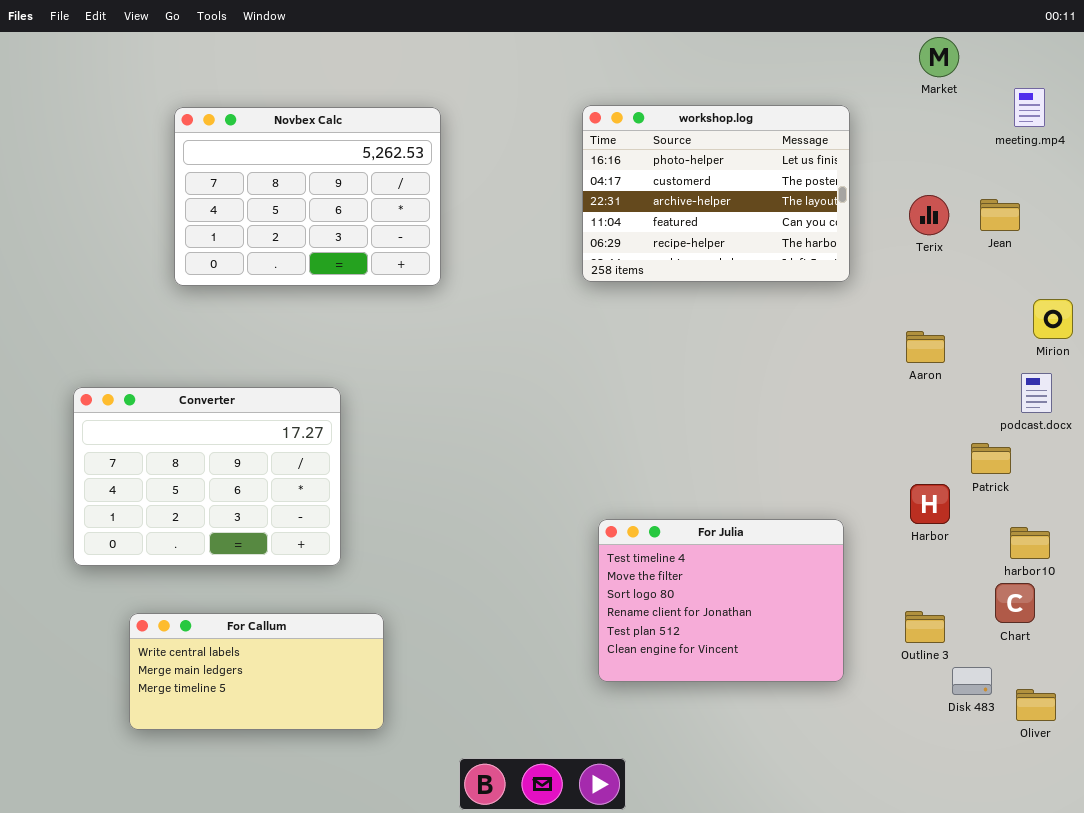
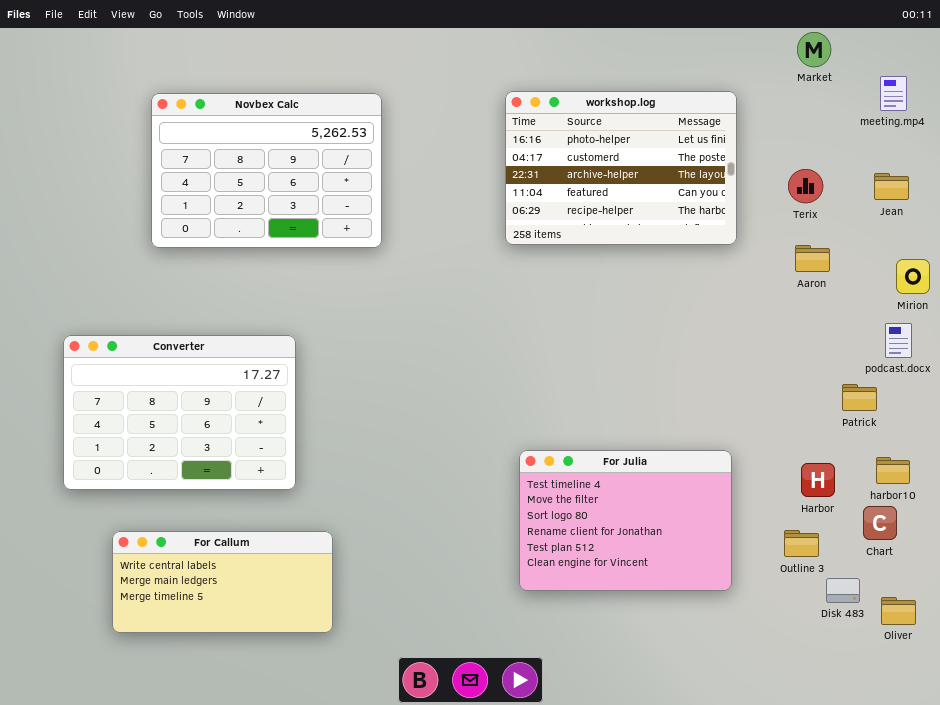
Jean: [980,199,1020,231] -> [874,173,909,200], moved
Aaron: [906,331,945,363] -> [795,245,830,272], moved
Harbor: [910,484,950,524] -> [801,463,835,497], moved

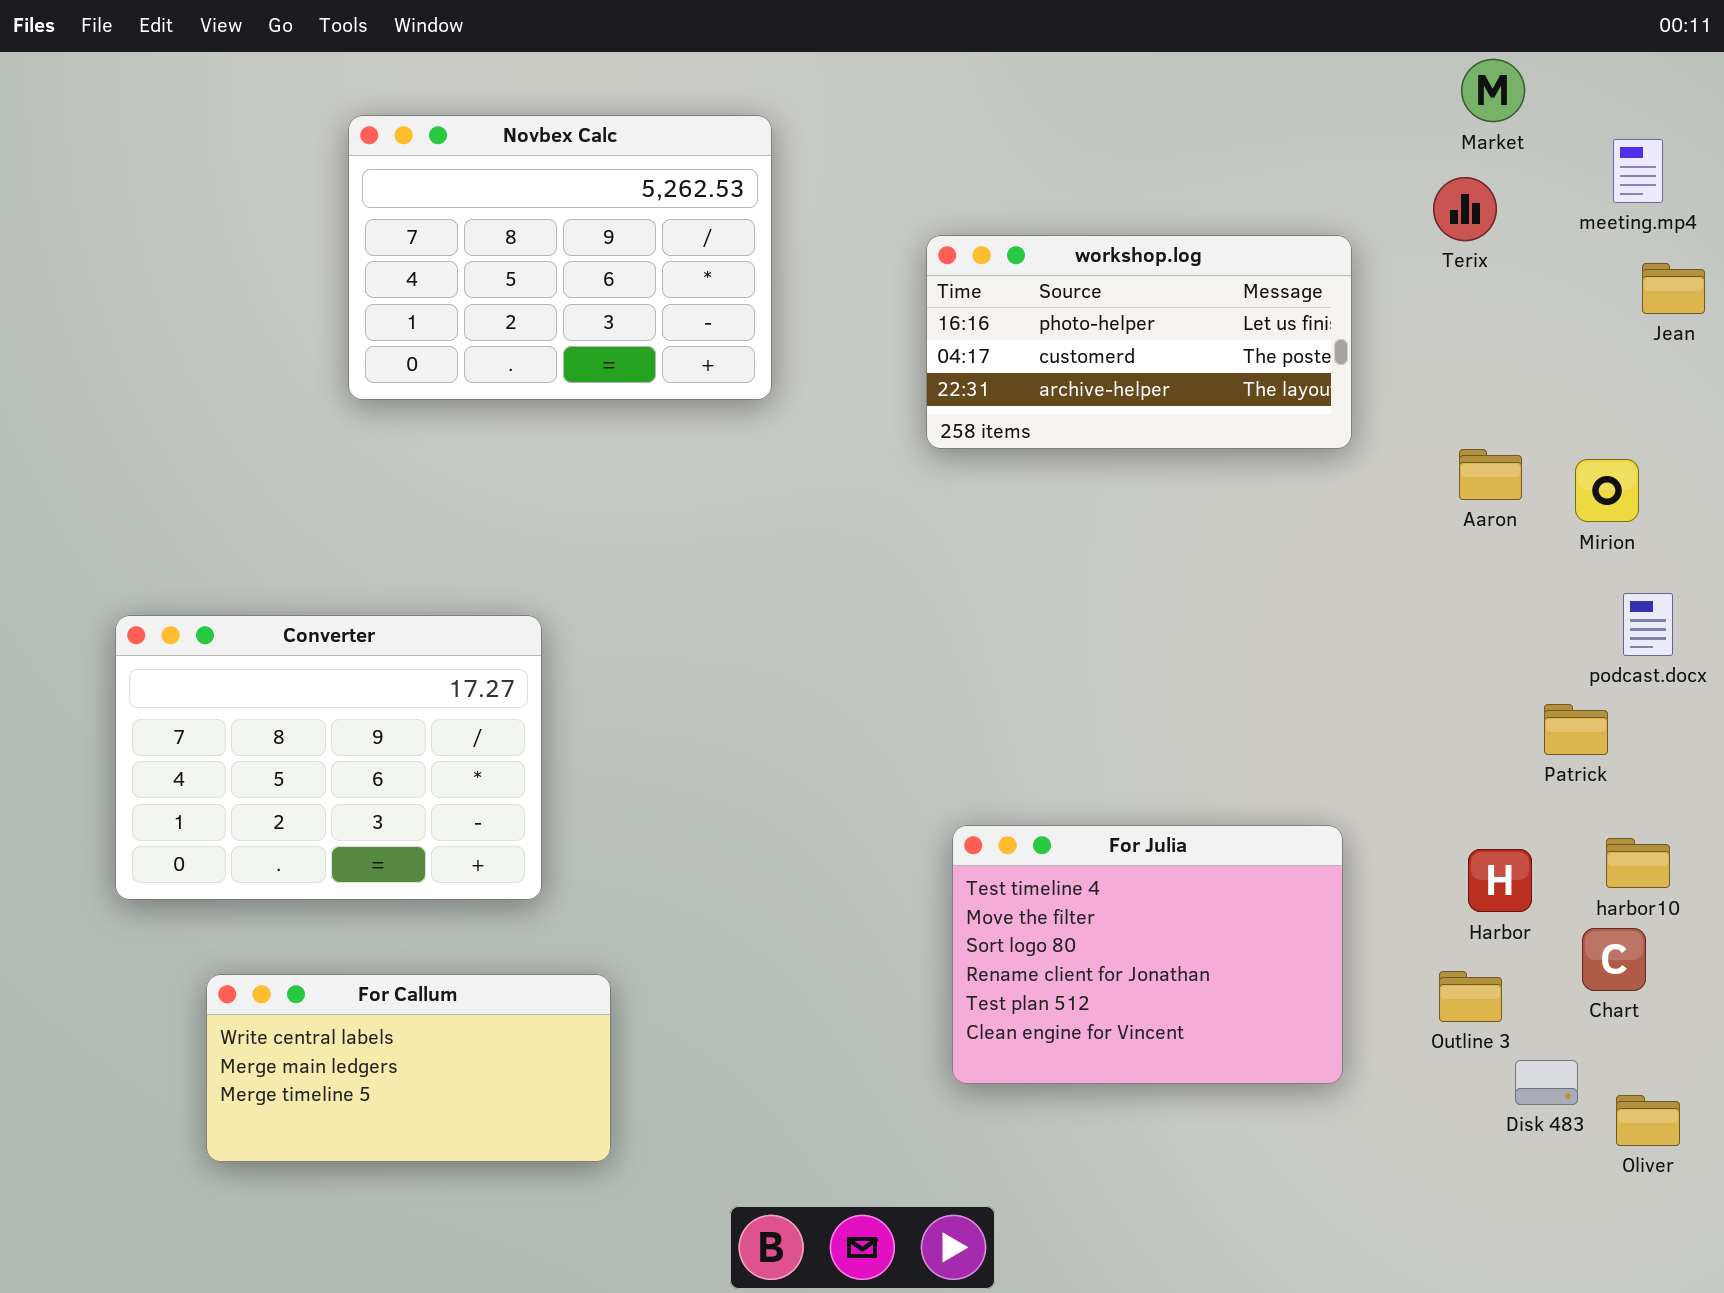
workshop.log: [505,91,737,245] -> [926,235,1352,449], resized
Novbex Calc: [151,93,382,248] -> [348,115,772,400], moved
Terix: [788,169,823,203] -> [1433,177,1497,241], moved
Jean: [874,173,909,200] -> [1642,263,1705,314], moved
Mirion: [896,259,930,294] -> [1575,459,1639,522], moved

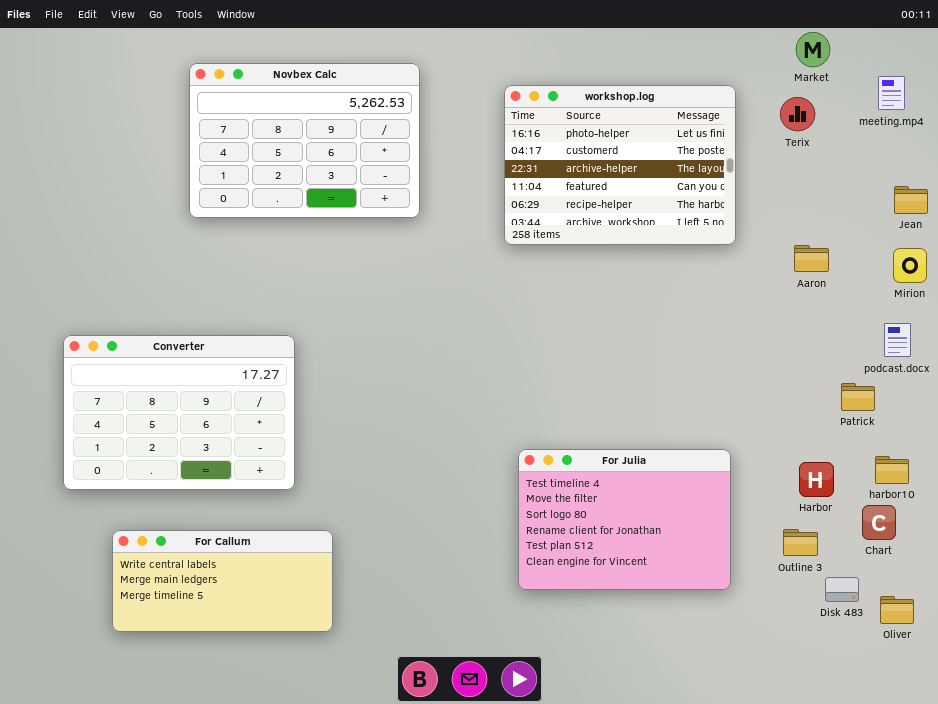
workshop.log: [926,235,1352,449] -> [504,85,736,245], resized
Jean: [1642,263,1705,314] -> [894,186,928,214], moved
Mirion: [1575,459,1639,522] -> [893,248,927,283], moved

